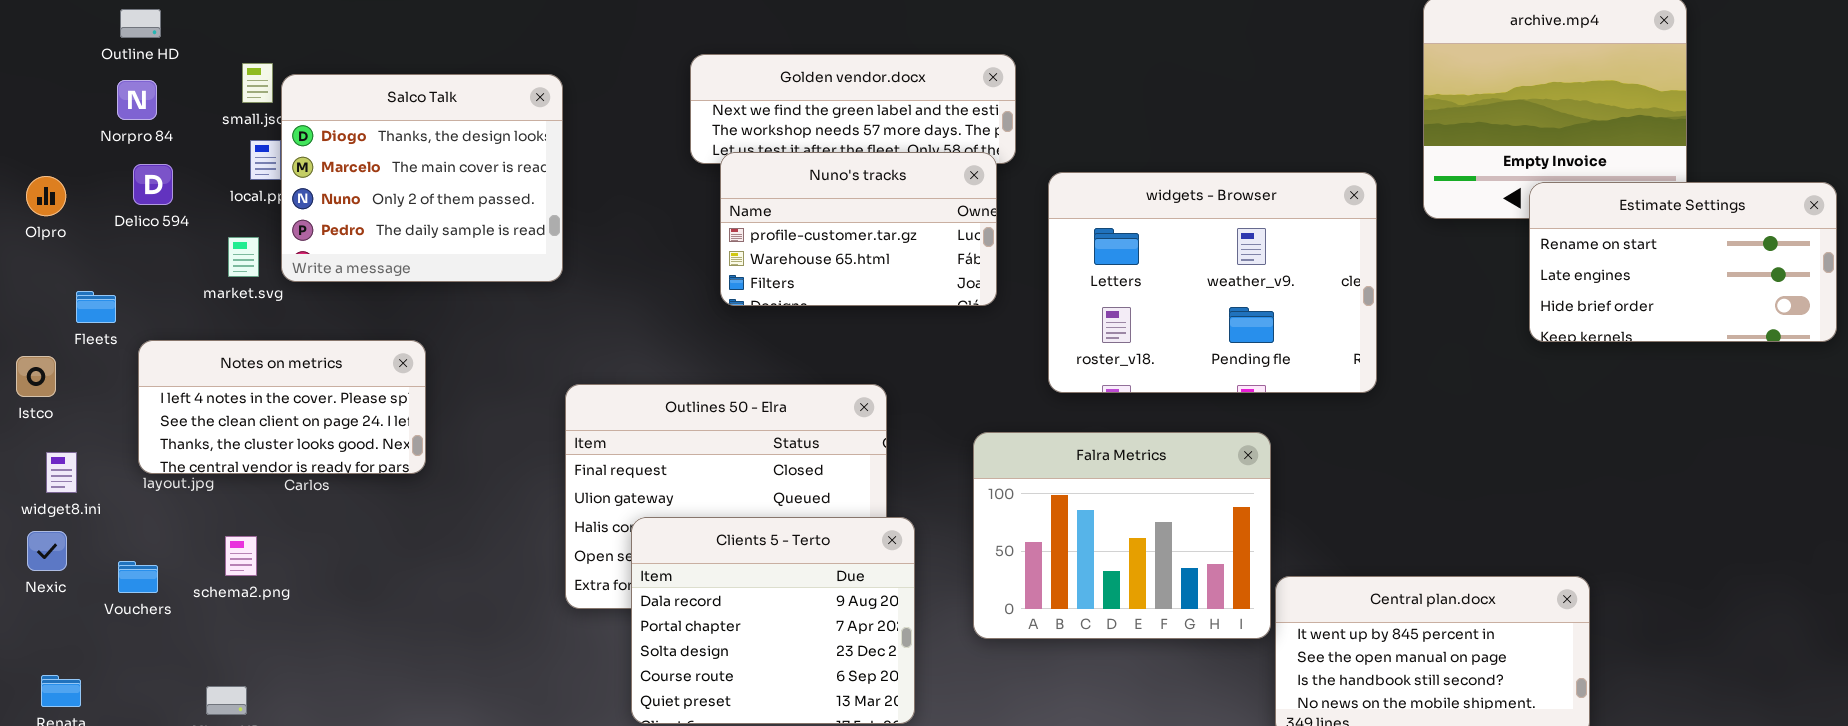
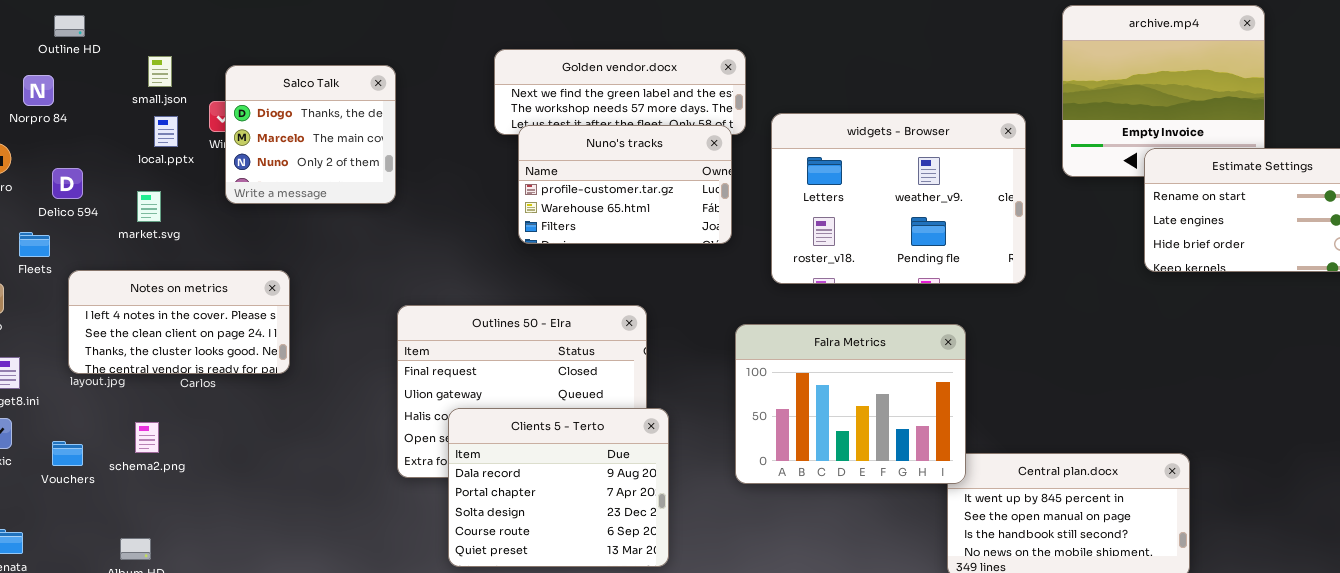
Salco Talk: [281,74,563,282] -> [225,65,396,204], resized
Norpro 84: [117,80,157,120] -> [23,75,54,106], moved
Delico 594: [133,164,173,205] -> [52,168,83,199], moved
widgets - Browser: [1048,172,1377,393] -> [771,113,1026,284], moved
Falra Metrics: [973,432,1271,639] -> [735,324,966,484], moved

